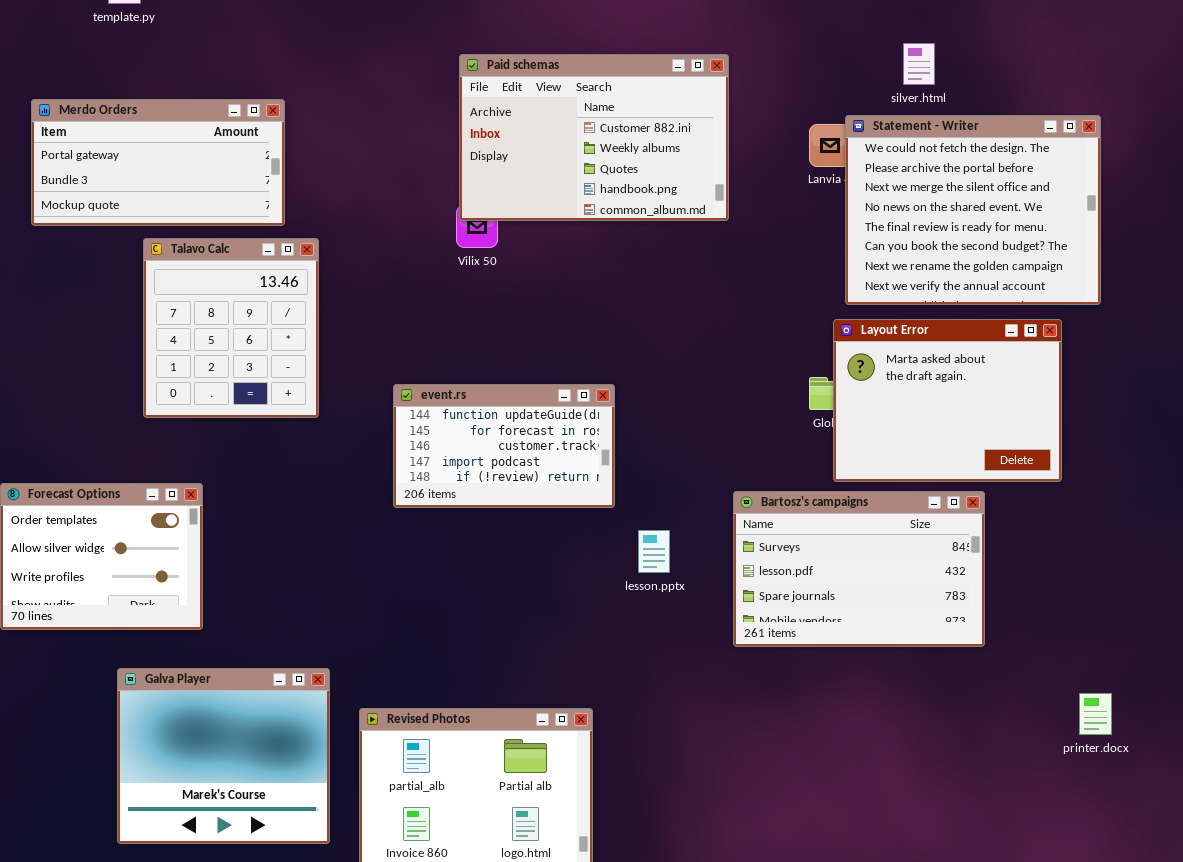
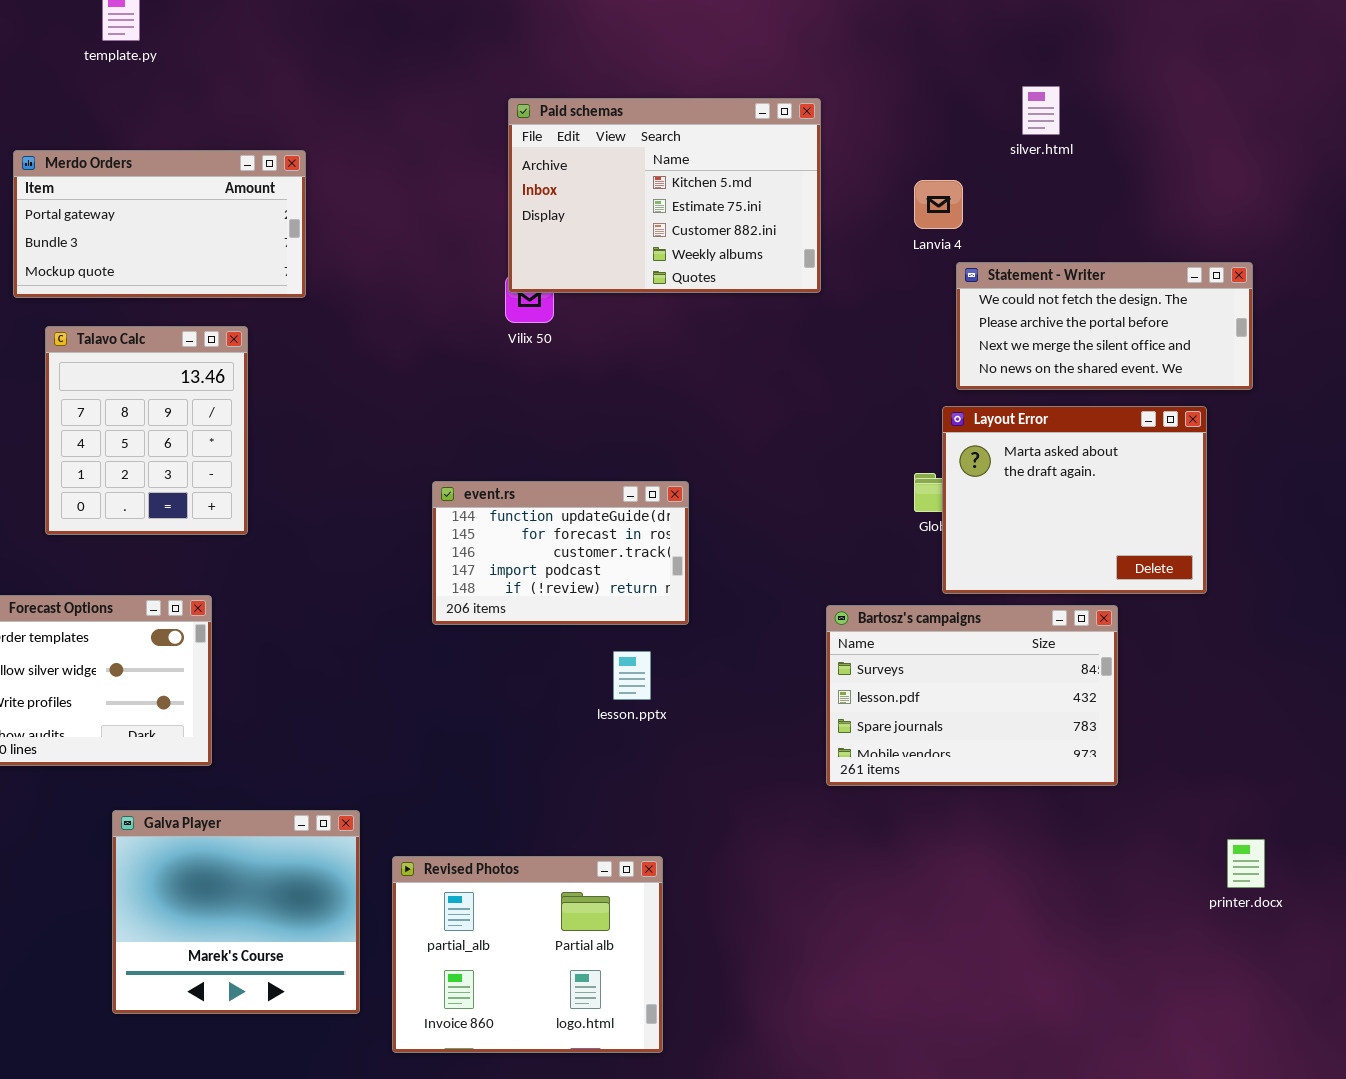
Paid schemas: [459,54,729,221] -> [508,98,821,293], scrolled up 2 rows
Statement - Writer: [845,115,1101,305] -> [956,262,1253,390], resized
Talavo Calc: [143,238,319,418] -> [45,326,248,535], moved
lesson.pptx: [638,530,670,573] -> [613,651,651,700], moved

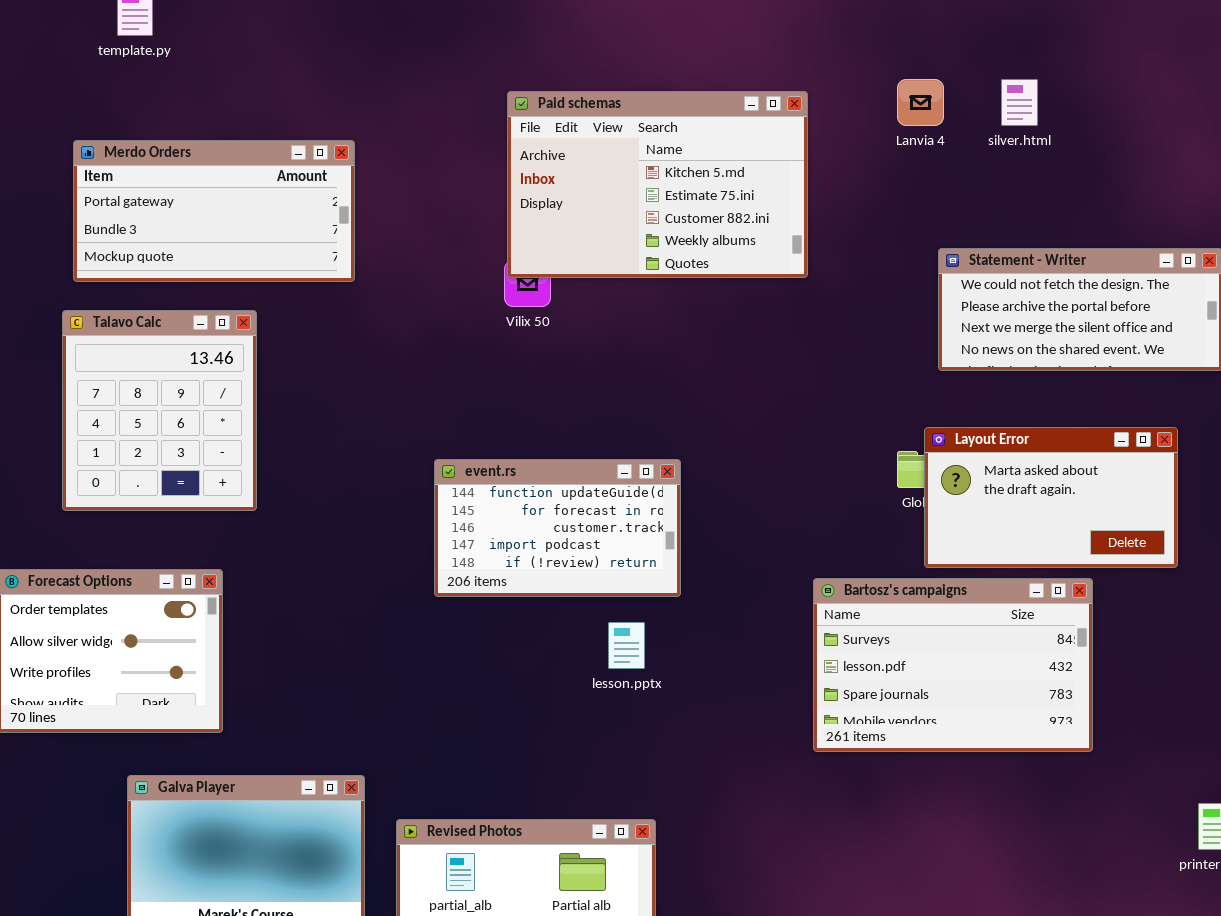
Merdo Orders: [13,150,306,298] -> [73,140,355,282], moved
Lanvia 4: [914,180,963,229] -> [897,79,944,126], moved
Layout Error: [942,406,1207,594] -> [924,427,1178,568], resized

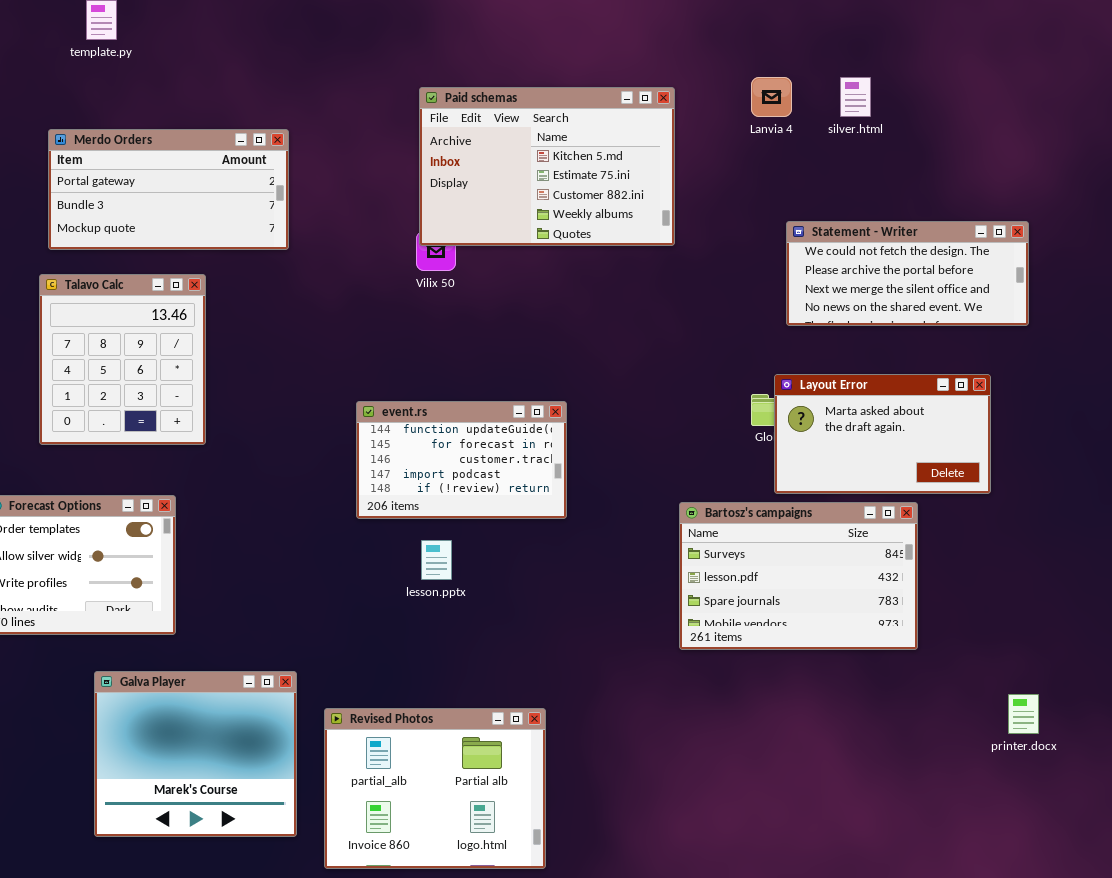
lesson.pptx: [608,622,645,669] -> [421,540,452,580], moved

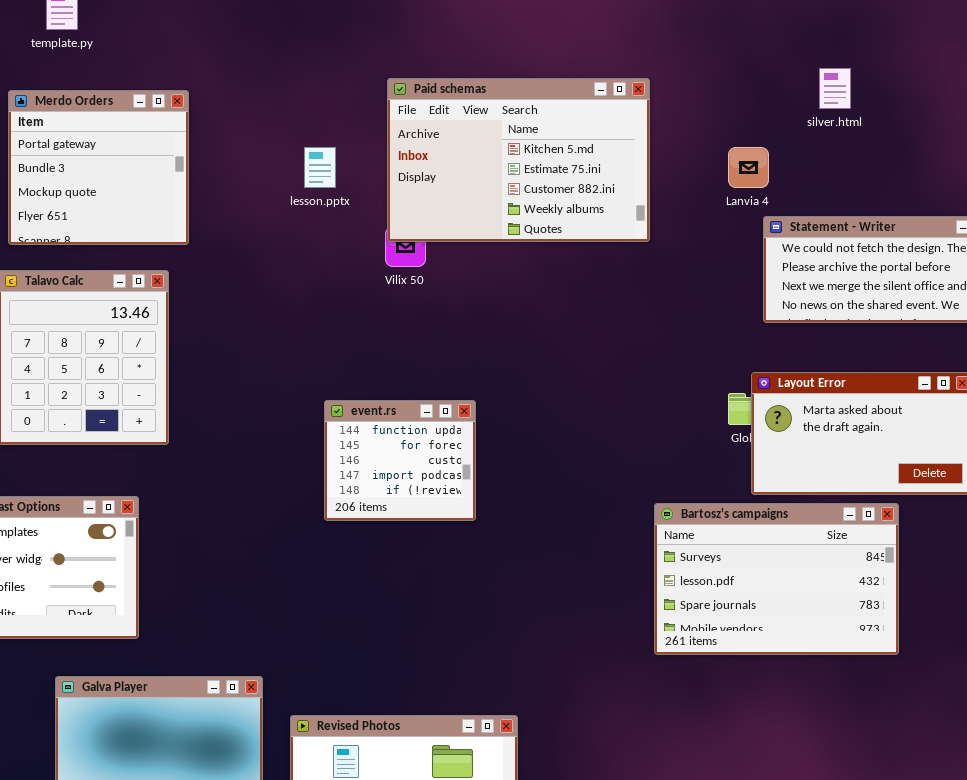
Lanvia 4: [751,77,792,117] -> [728,147,769,188], moved
Merdo Orders: [48,129,289,250] -> [8,90,189,245], resized
event.rs: [356,401,567,519] -> [324,400,476,521], resized
lesson.pptx: [421,540,452,580] -> [304,147,336,188], moved

